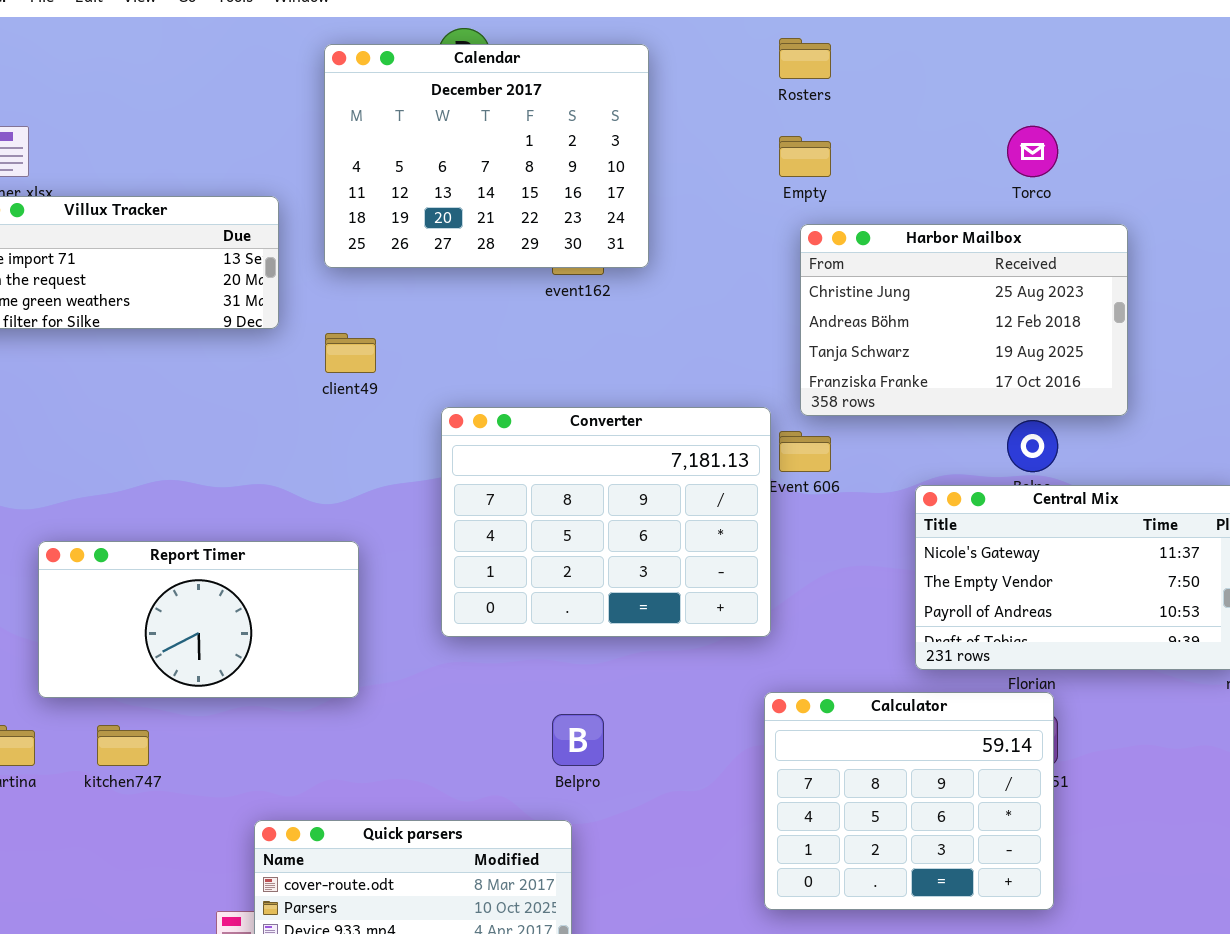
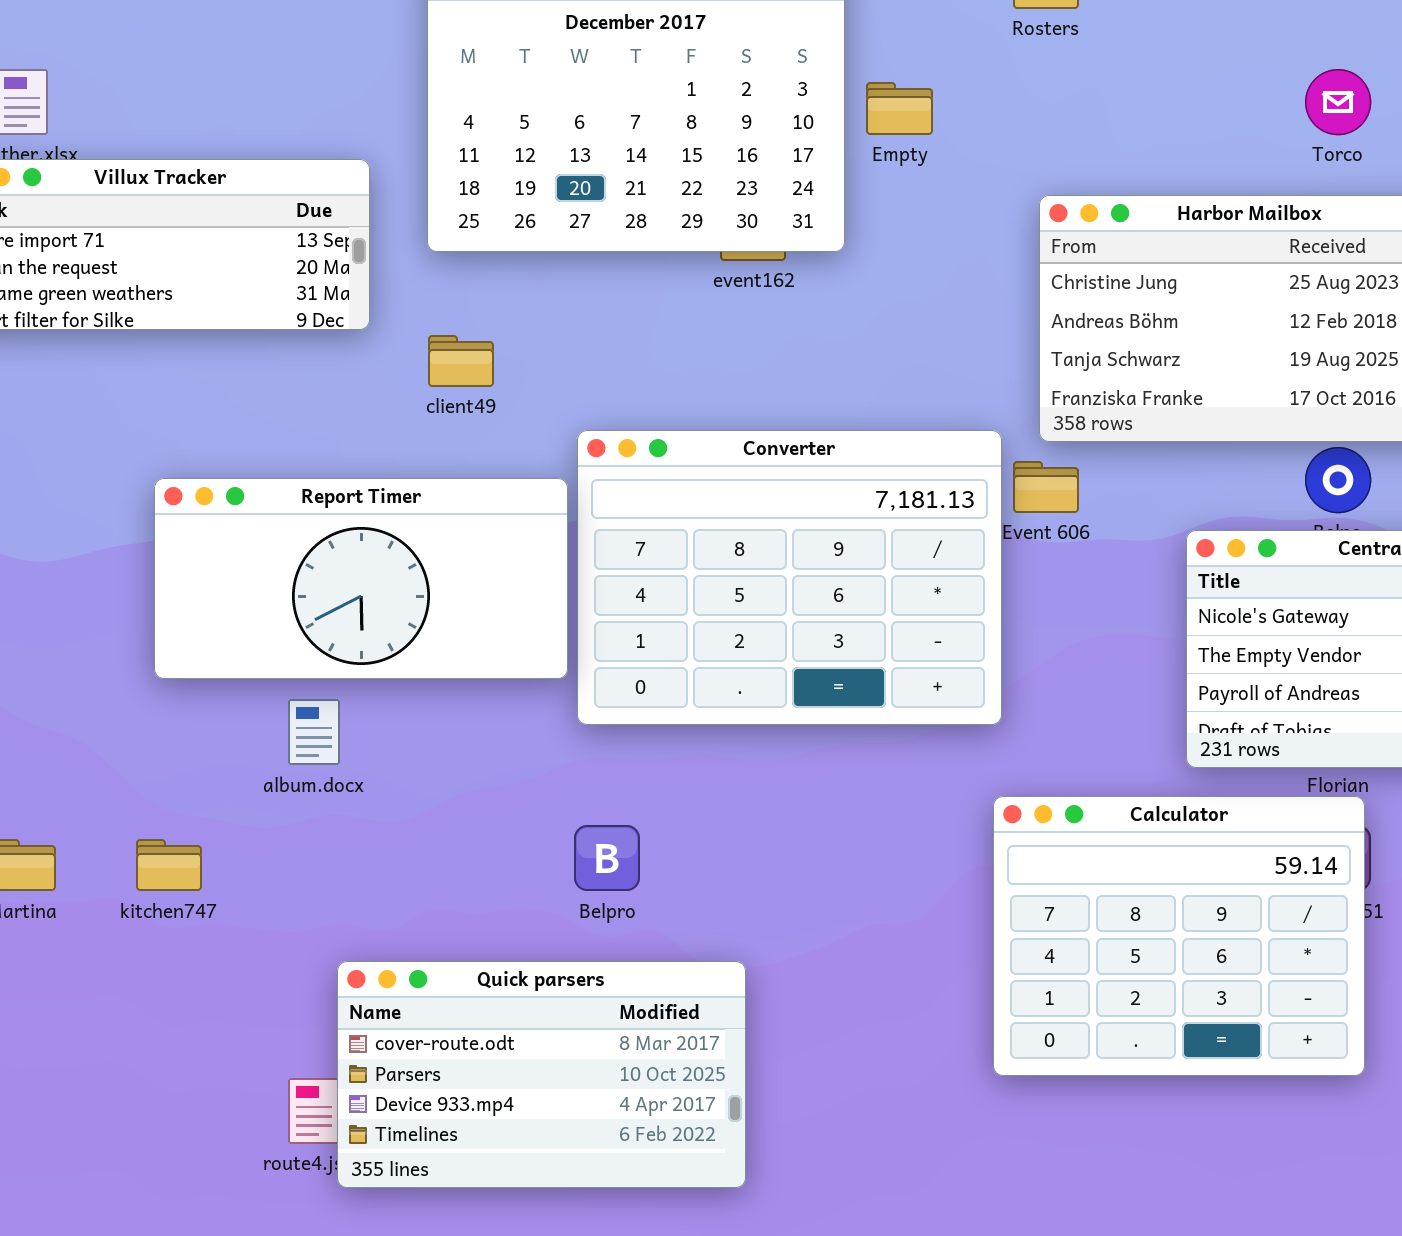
Empty: [779,136,831,177] -> [866,82,933,135], moved
Report Timer: [38,541,359,698] -> [154,478,568,679], moved
Belpro: [552,714,604,766] -> [574,825,640,891], moved

